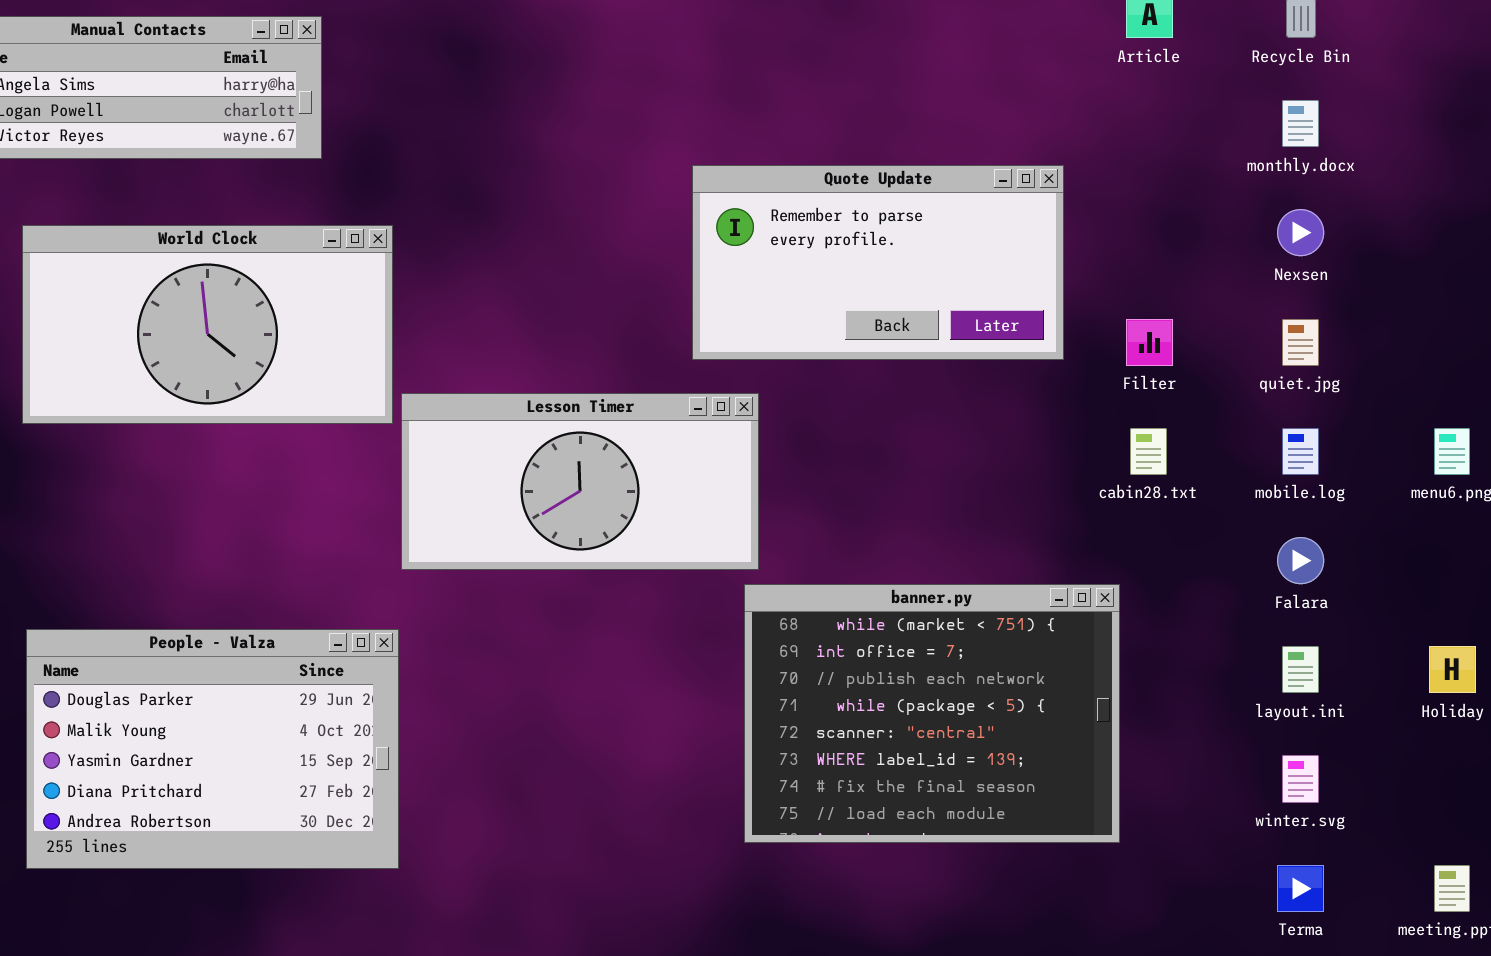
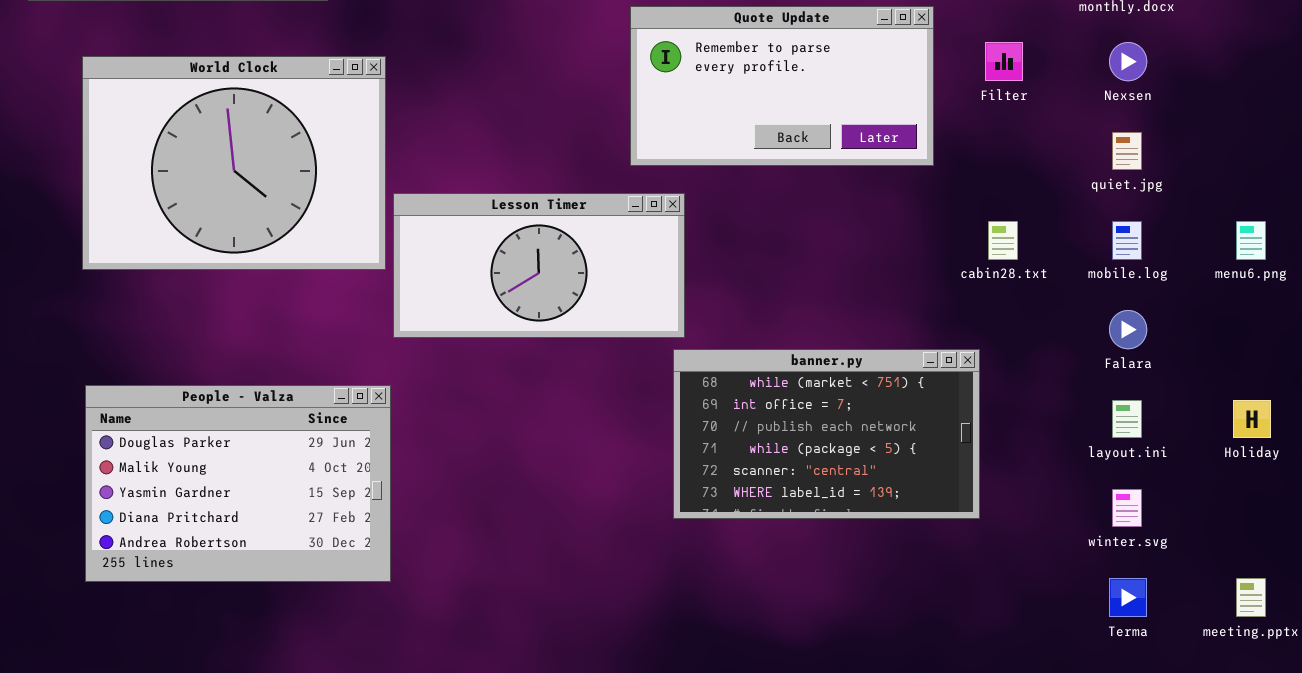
World Clock: [22,225,393,424] -> [82,56,386,270], resized
Filter: [1126,319,1173,366] -> [985,42,1023,81], moved
banner.py: [744,584,1120,843] -> [673,349,980,519], resized

